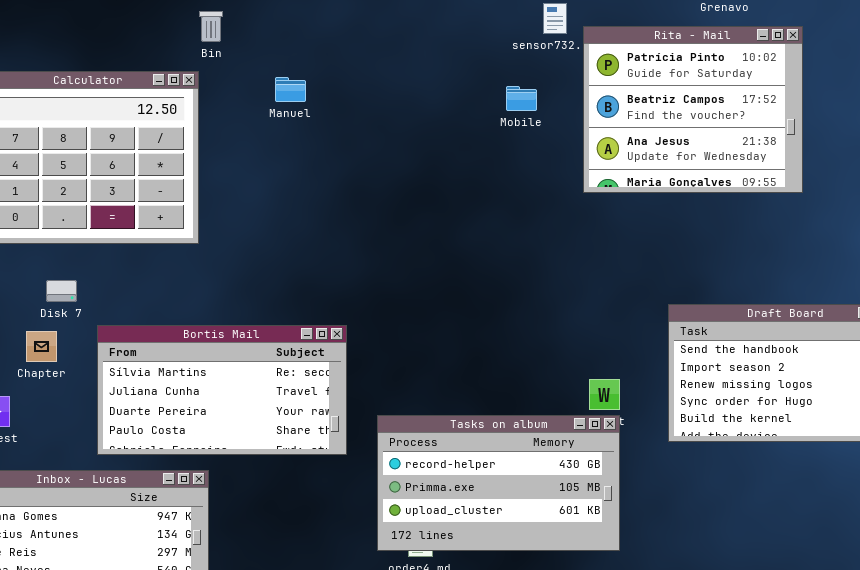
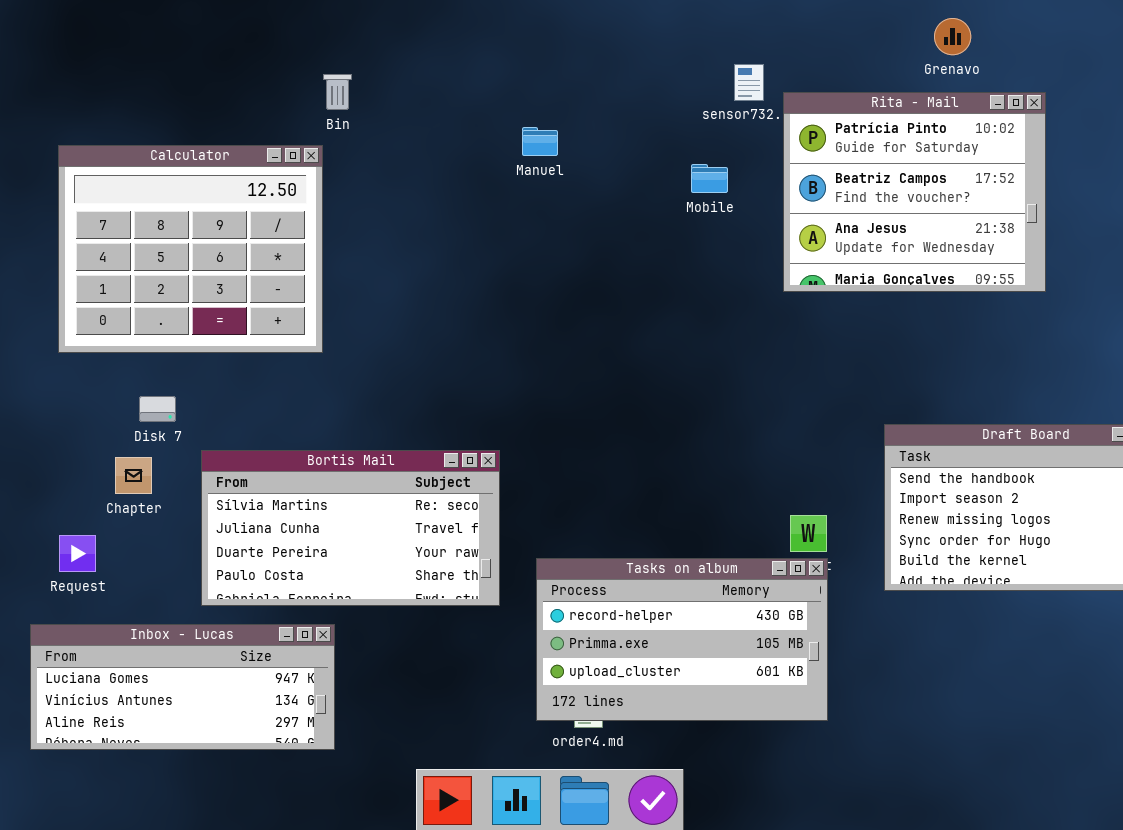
Manuel: [275,77,306,102] -> [522,127,558,156], moved

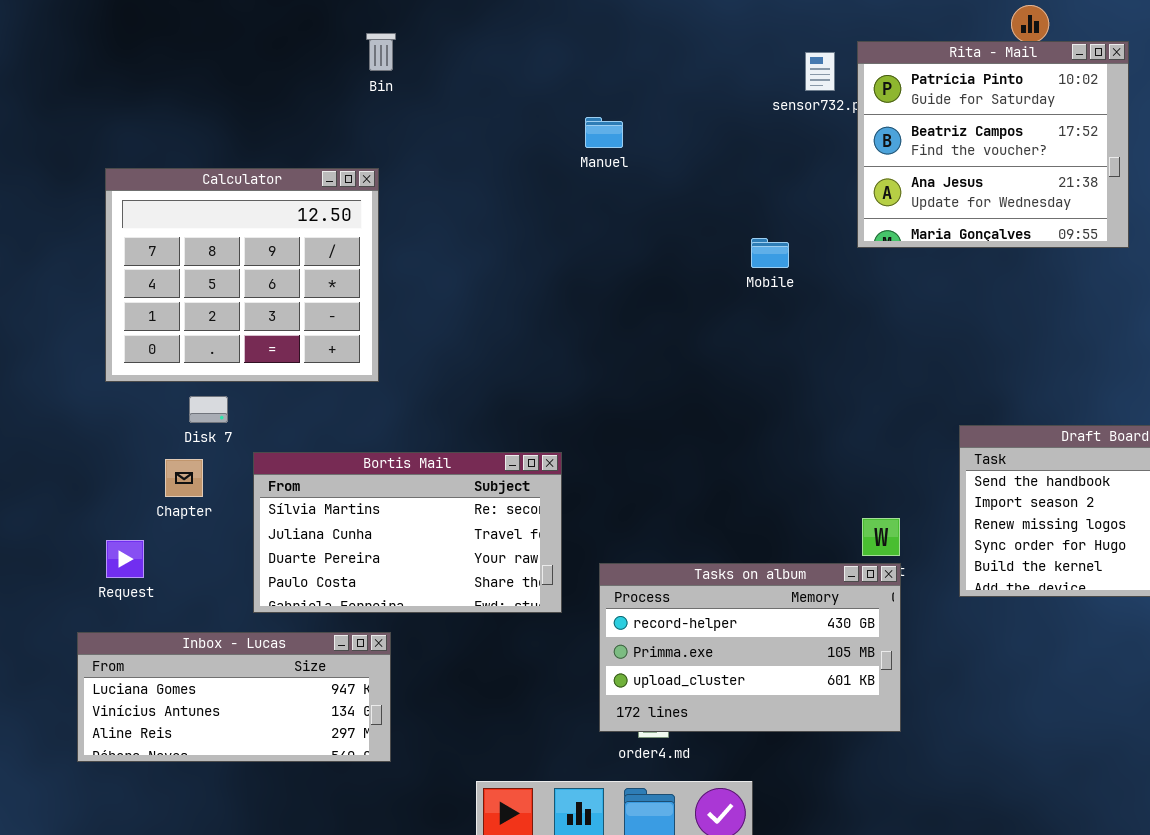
Bin: [323,74,352,110] -> [366,33,396,71], moved
Rita - Mail: [783,92,1046,292] -> [857,41,1129,248], moved
Calculator: [58,145,323,353] -> [105,168,379,382], moved
Mobile: [691,164,728,193] -> [751,238,789,268], moved

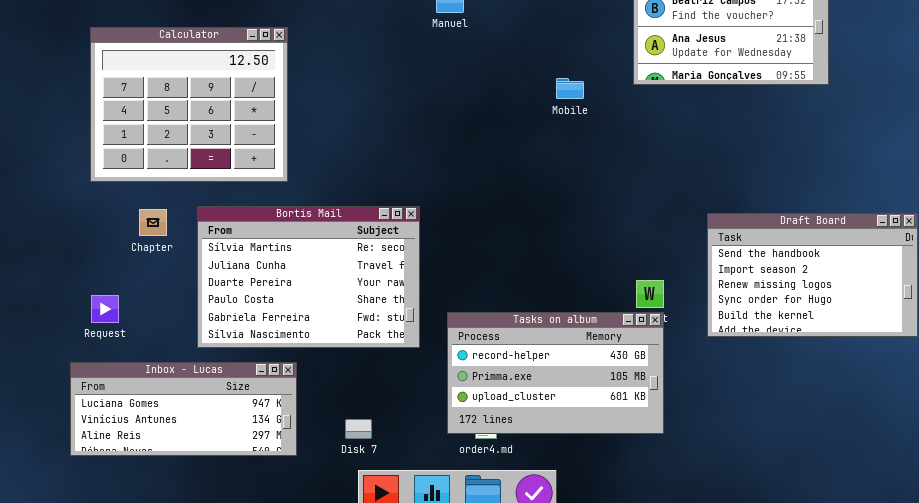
Disk 7: [189,396,228,423] -> [345,419,372,439], moved
Bortis Mail: [253,452,562,613] -> [197,206,420,348], resized
Chapter: [165,459,203,497] -> [139,209,167,236], moved

